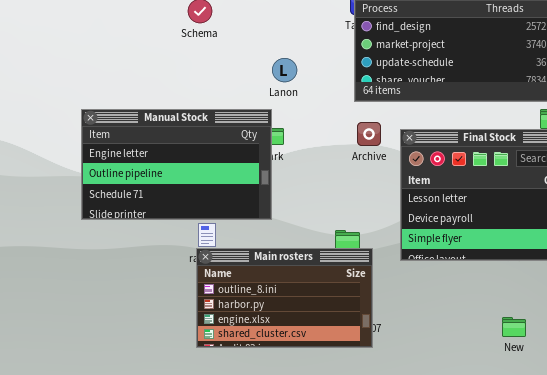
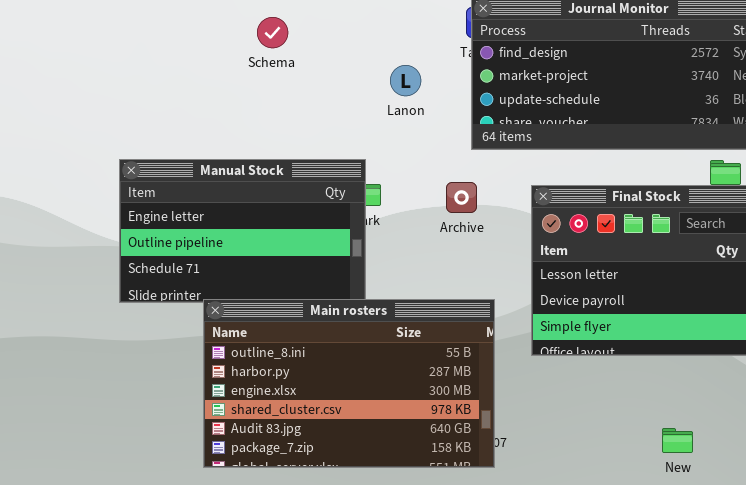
Lanon: [272,58,297,82] -> [390,65,421,96], moved
Archive: [357,122,381,146] -> [446,182,477,213], moved
Main rosters: [196,248,373,348] -> [203,299,495,468], resized

